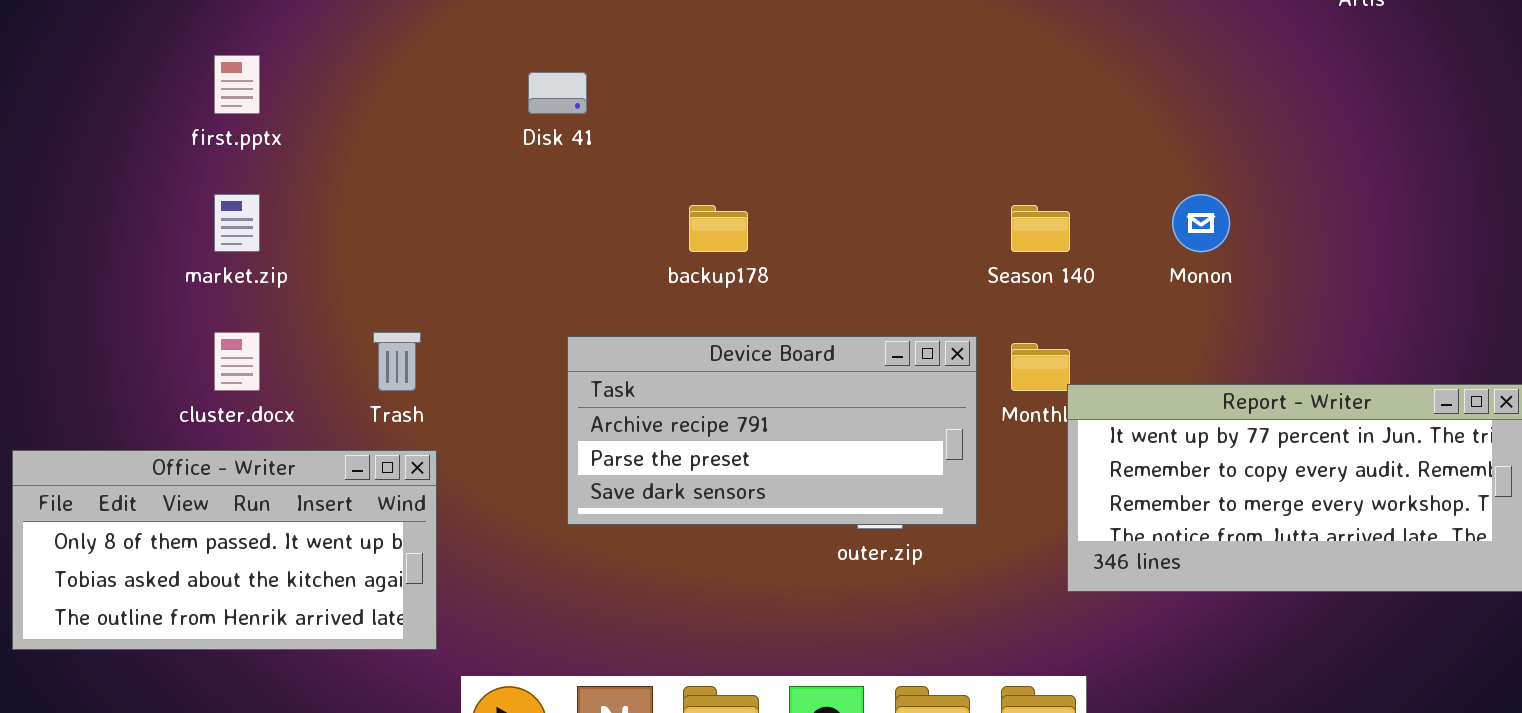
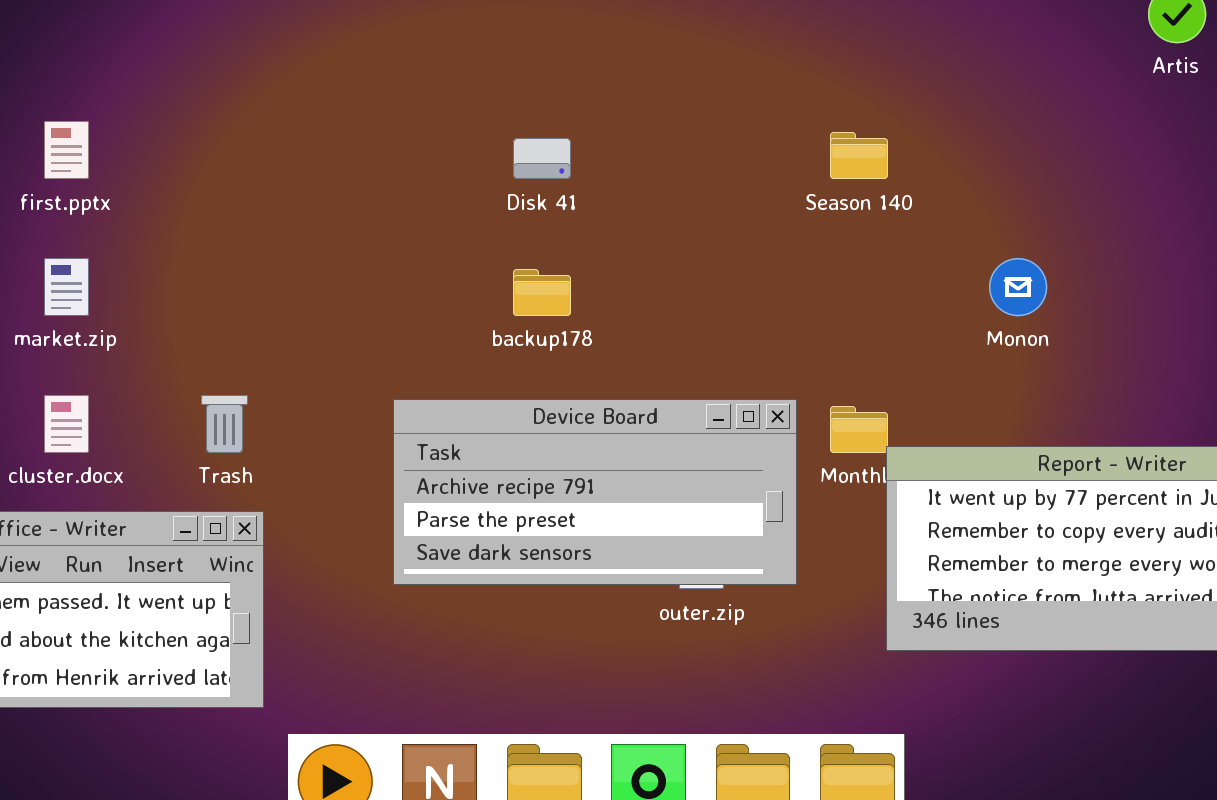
Disk 41: [528,72,587,114] -> [513,138,571,179], moved
Season 140: [1011,205,1070,252] -> [830,132,888,179], moved

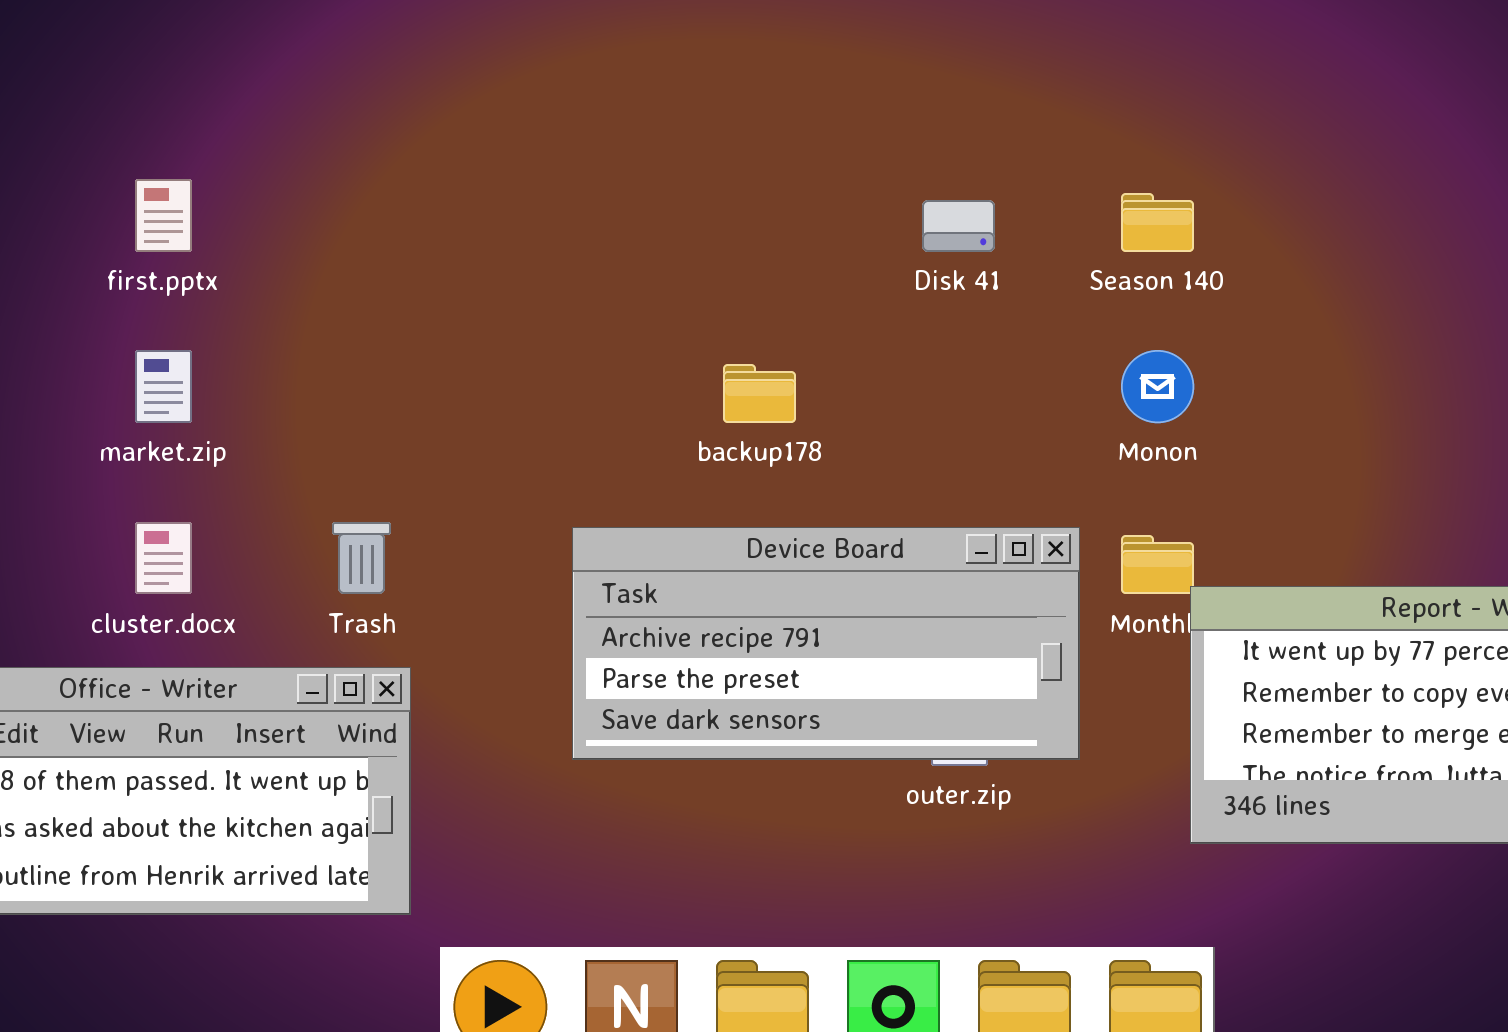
Disk 41: [513,138,571,179] -> [922,200,995,252], moved
Monon: [989,258,1047,316] -> [1121,350,1194,423], moved

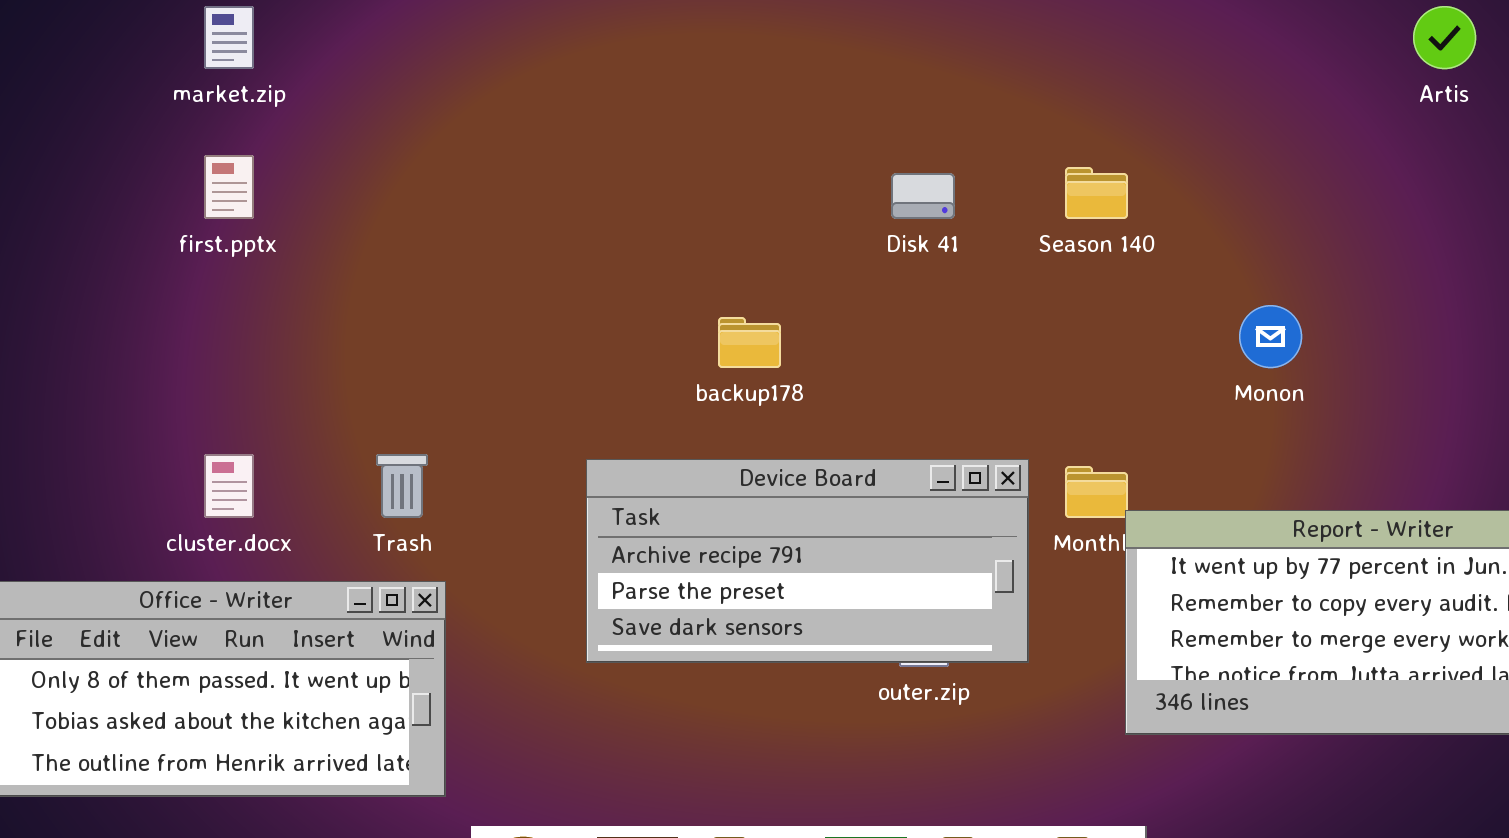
market.zip: [135,350,192,423] -> [204,6,254,69], moved
Monon: [1121,350,1194,423] -> [1239,305,1302,368], moved

